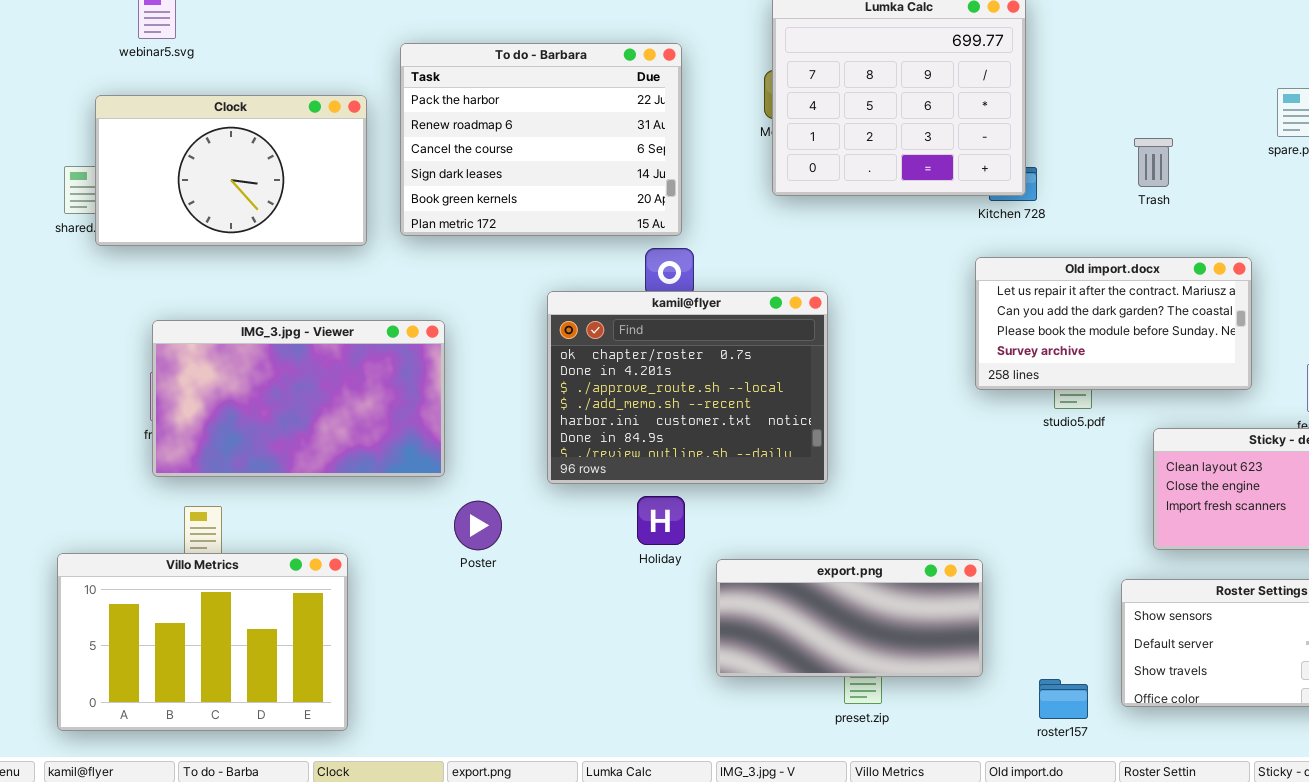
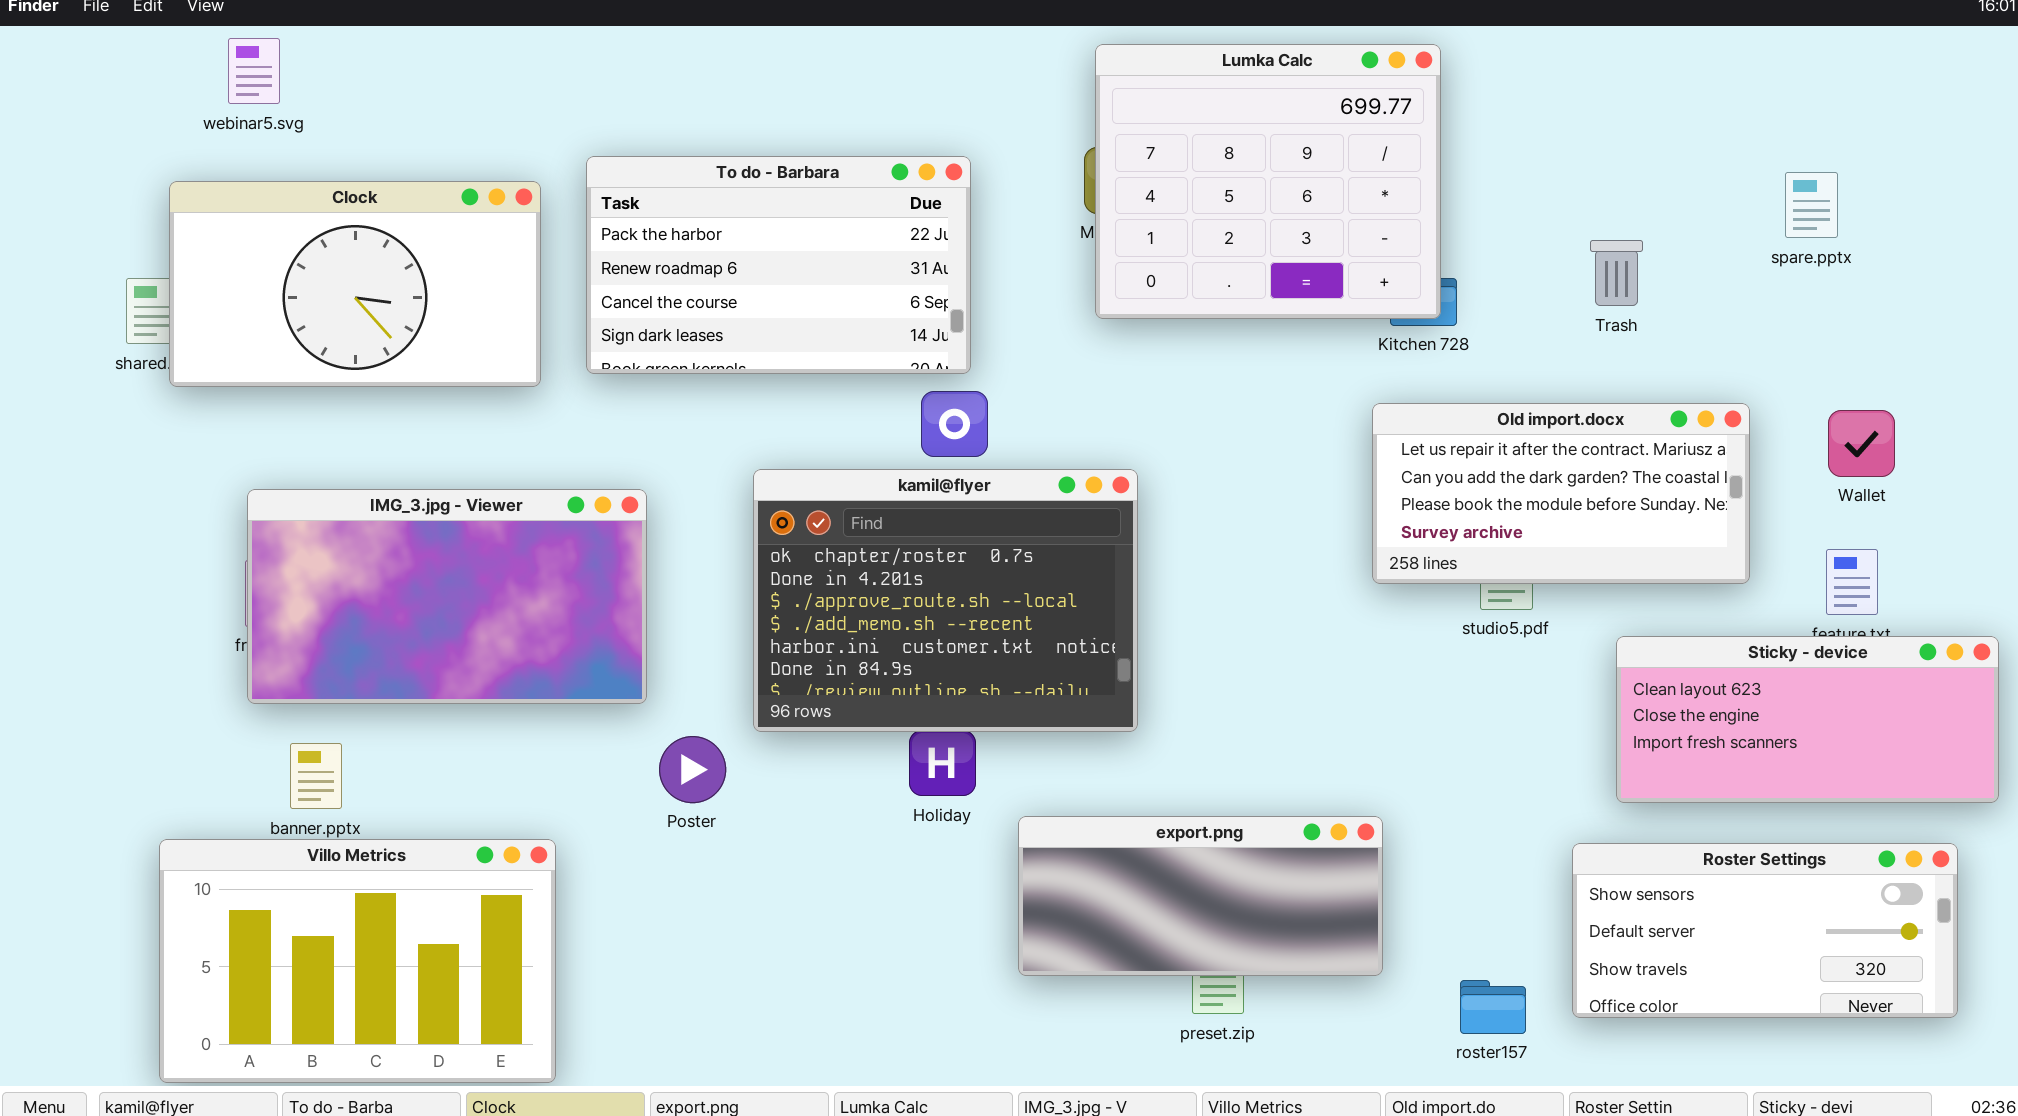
To do - Barbara: [400,43,682,236] -> [586,156,971,374], resized
kamil@flyer: [547,291,828,484] -> [753,469,1138,732], moved
Villo Metrics: [57,553,348,731] -> [159,839,556,1083], moved

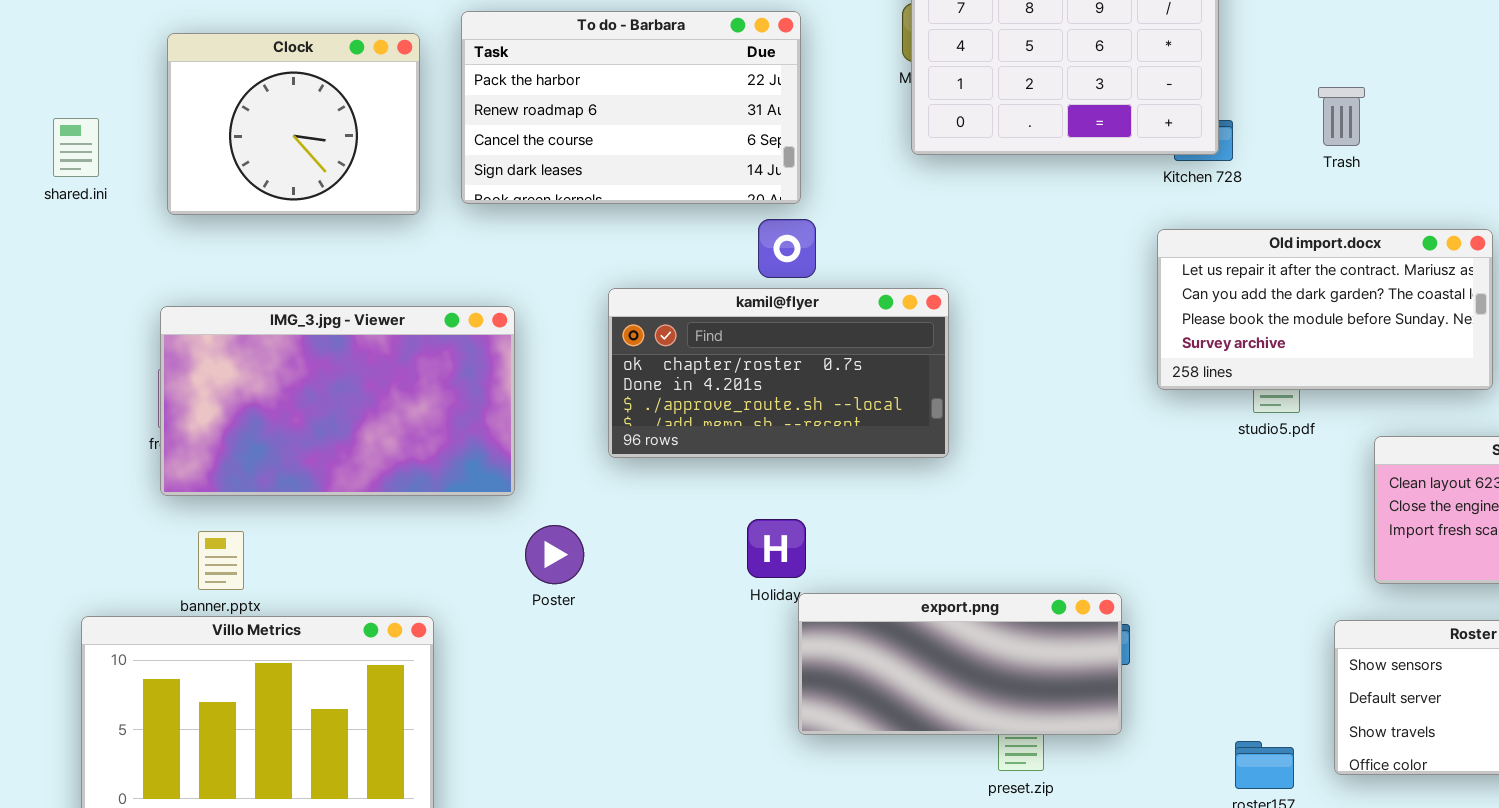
Clock: [169,181,541,387] -> [167,33,420,215], resized
Trash: [1590,240,1643,306] -> [1318,87,1365,146], moved
kamil@flyer: [753,469,1138,732] -> [608,288,949,458], resized
export.png: [1018,816,1383,976] -> [798,593,1122,735], moved

